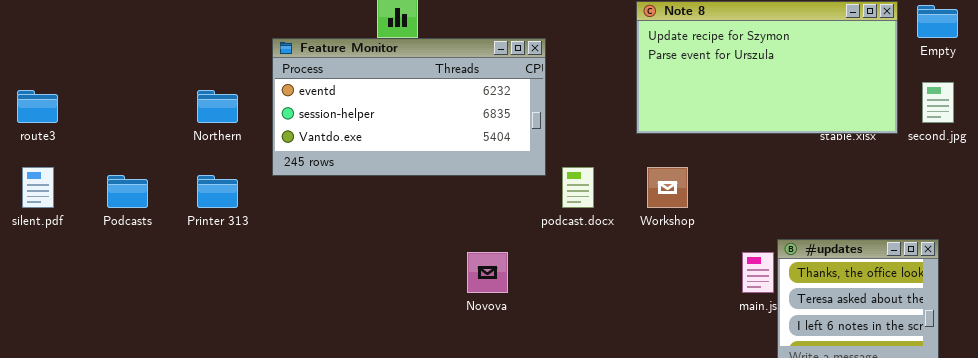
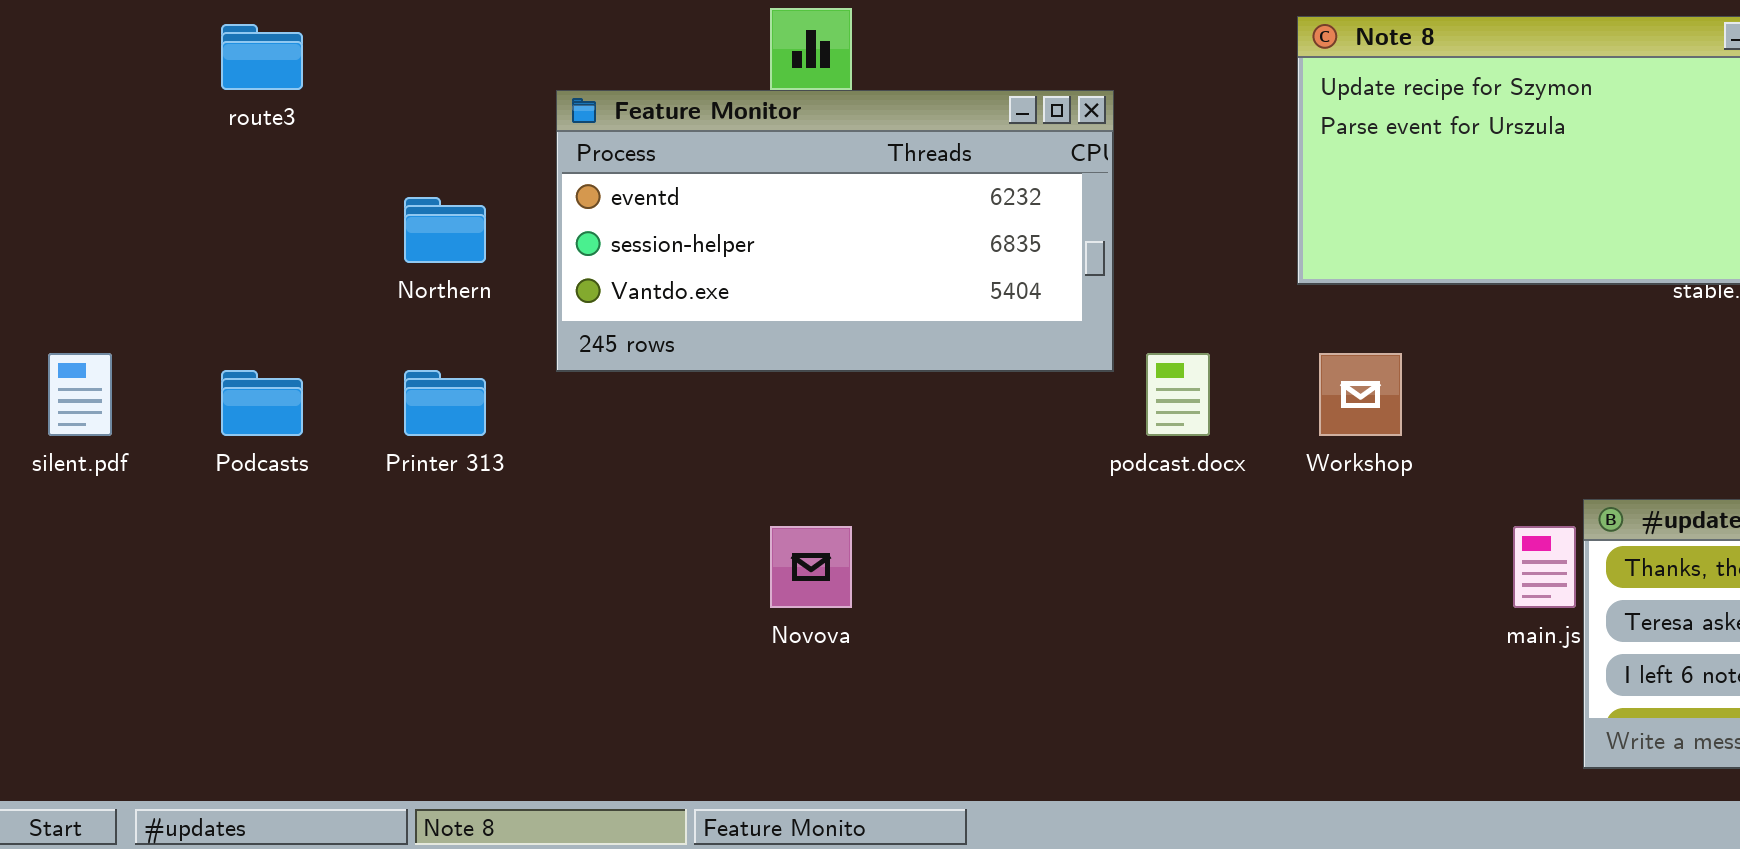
route3: [17,90,58,123] -> [221,24,303,90], moved
Novova: [467,252,508,293] -> [770,526,852,608], moved

